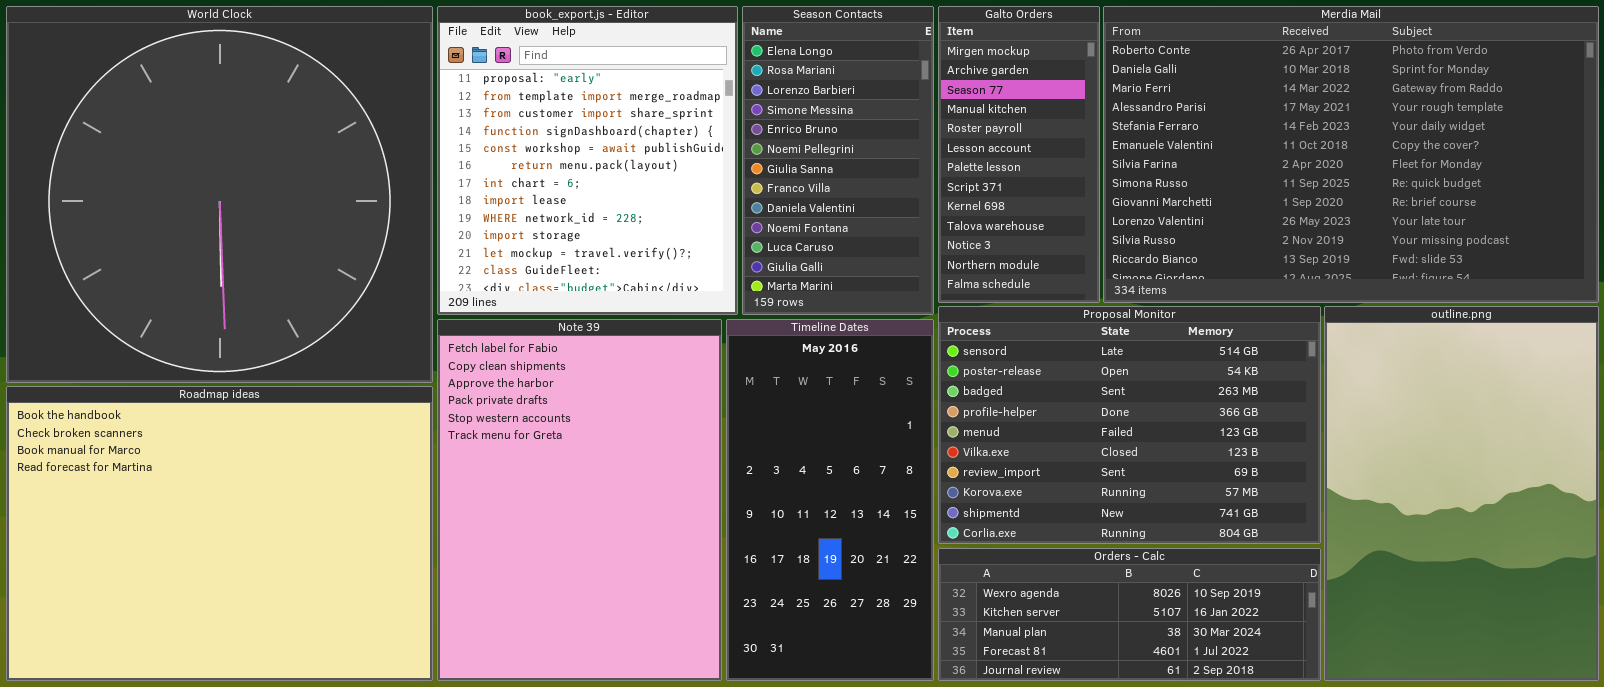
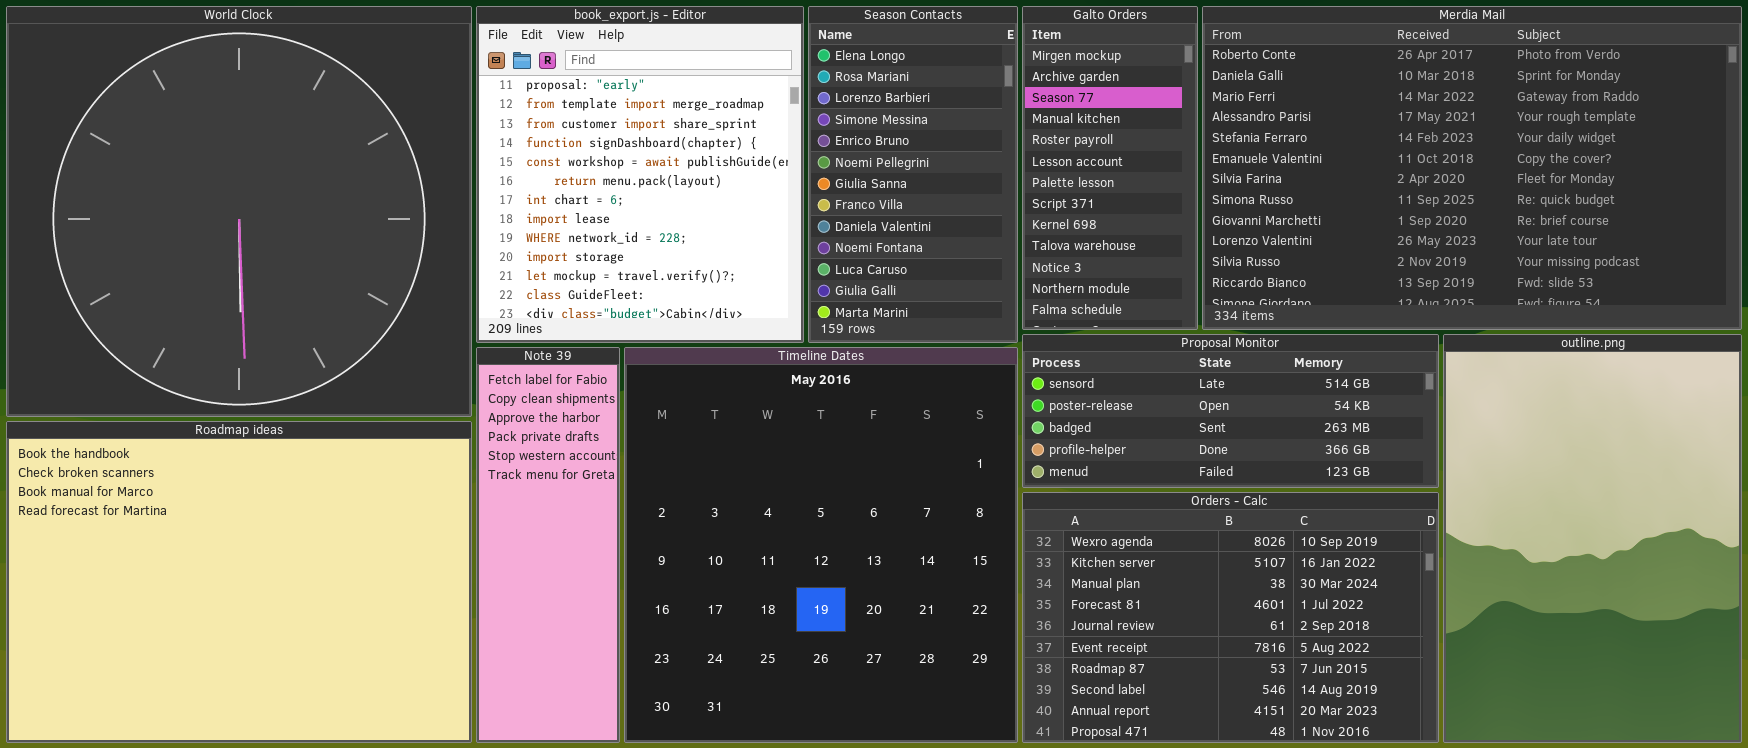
Proposal Monitor: [938,306,1321,544] -> [1022,334,1439,488], resized
Note 39: [437,319,722,681] -> [476,347,620,743], resized
Timeline Dates: [726,319,934,681] -> [624,347,1018,743], resized
Orders - Calc: [938,548,1321,681] -> [1022,492,1439,743], resized

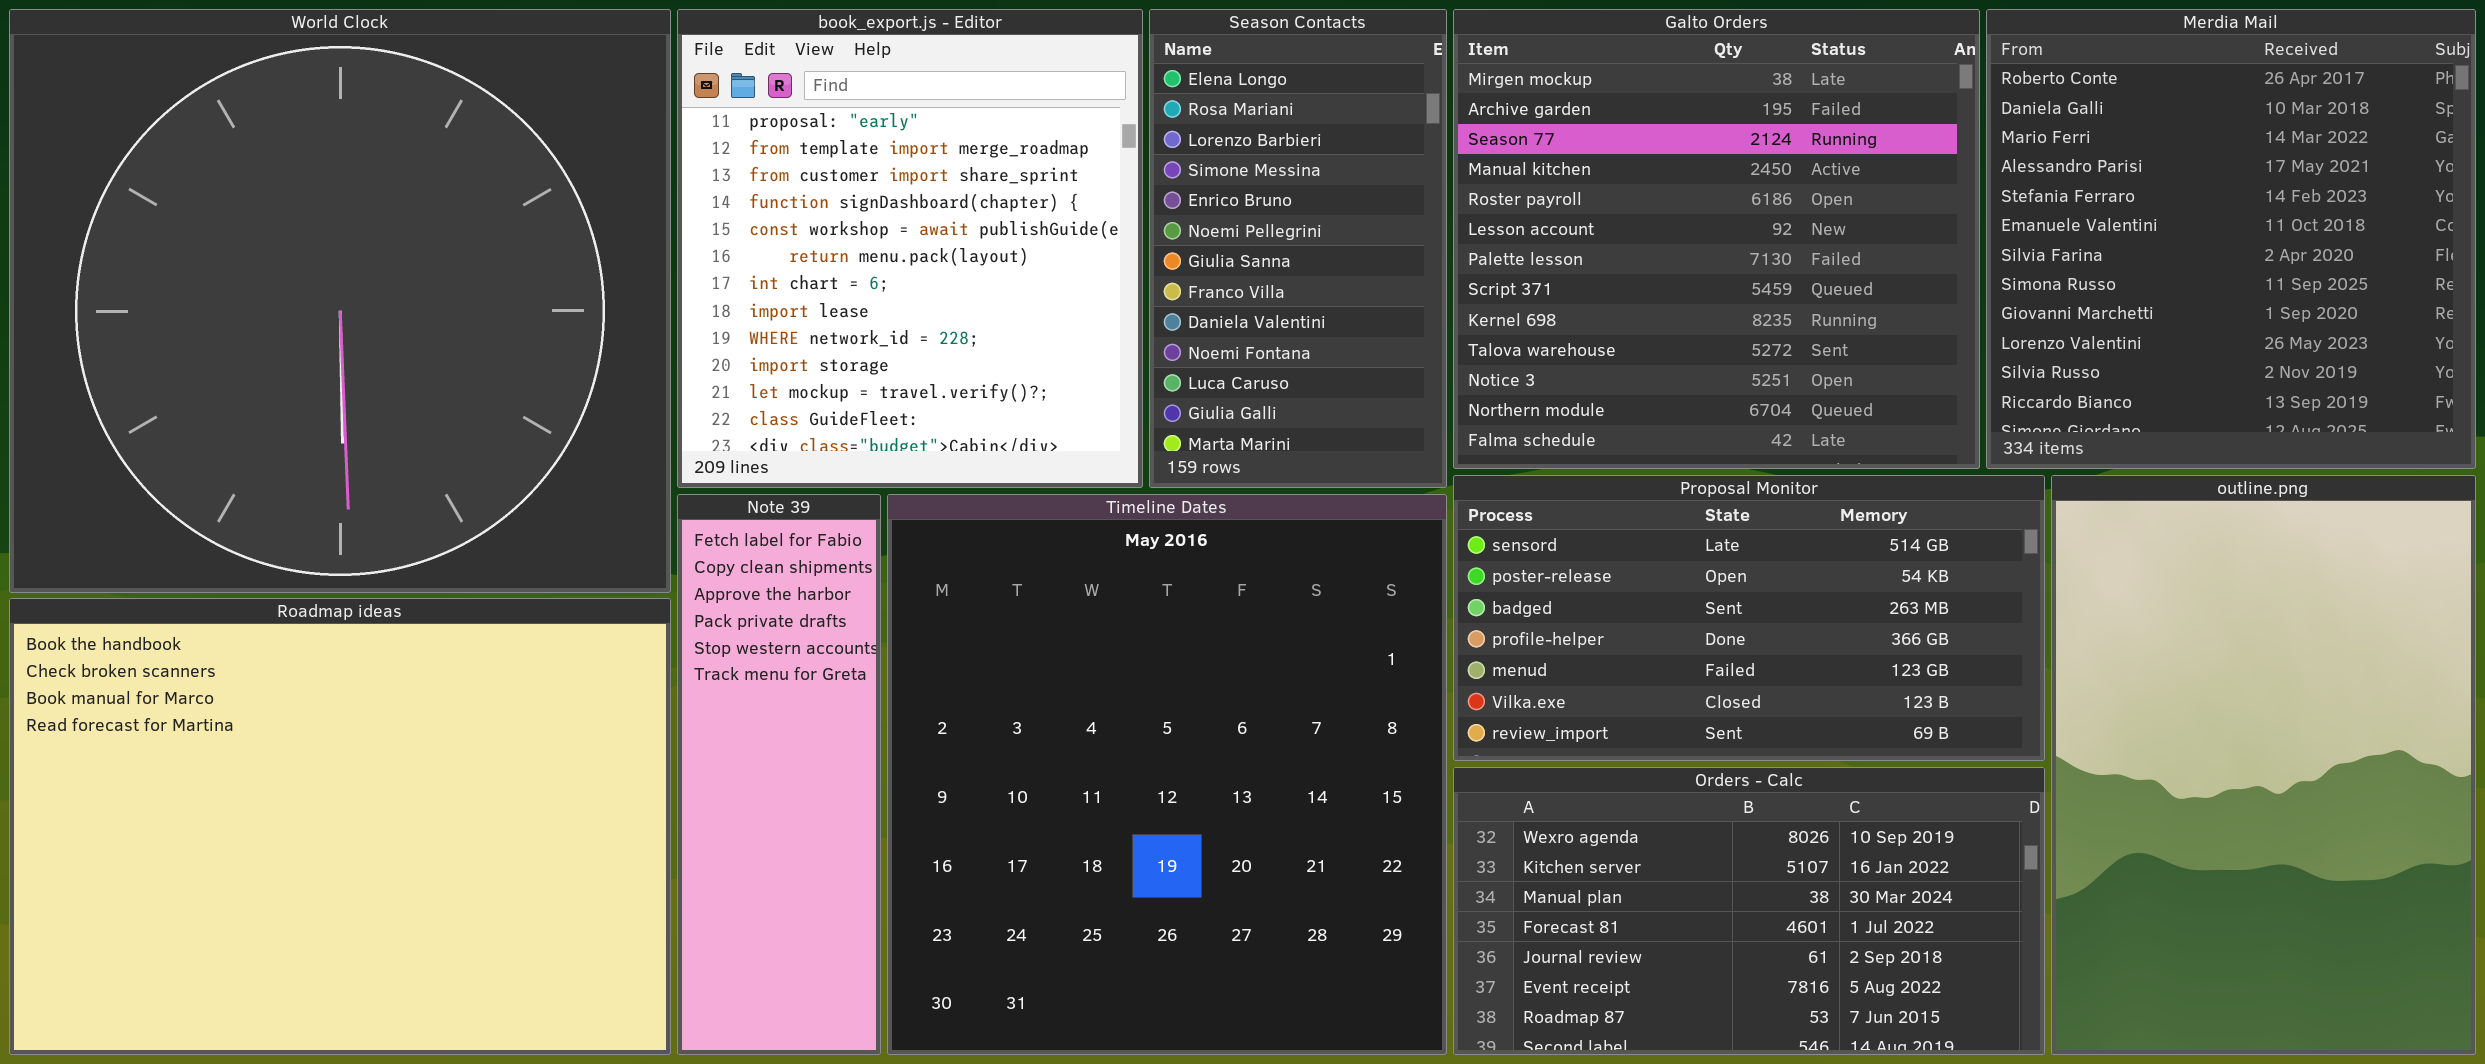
Galto Orders: [1022,6,1198,330] -> [1453,9,1980,469], resized
Merdia Mail: [1202,6,1742,330] -> [1986,9,2476,469], resized
Proposal Monitor: [1022,334,1439,488] -> [1453,475,2045,761], resized
Orders - Calc: [1022,492,1439,743] -> [1453,767,2045,1055], resized

